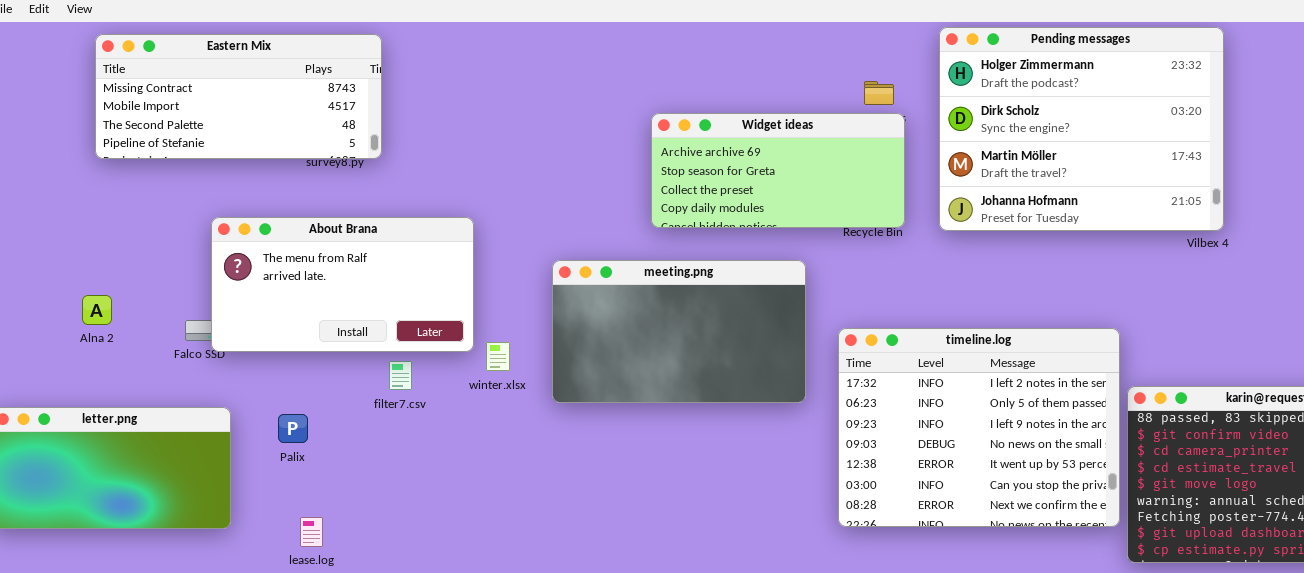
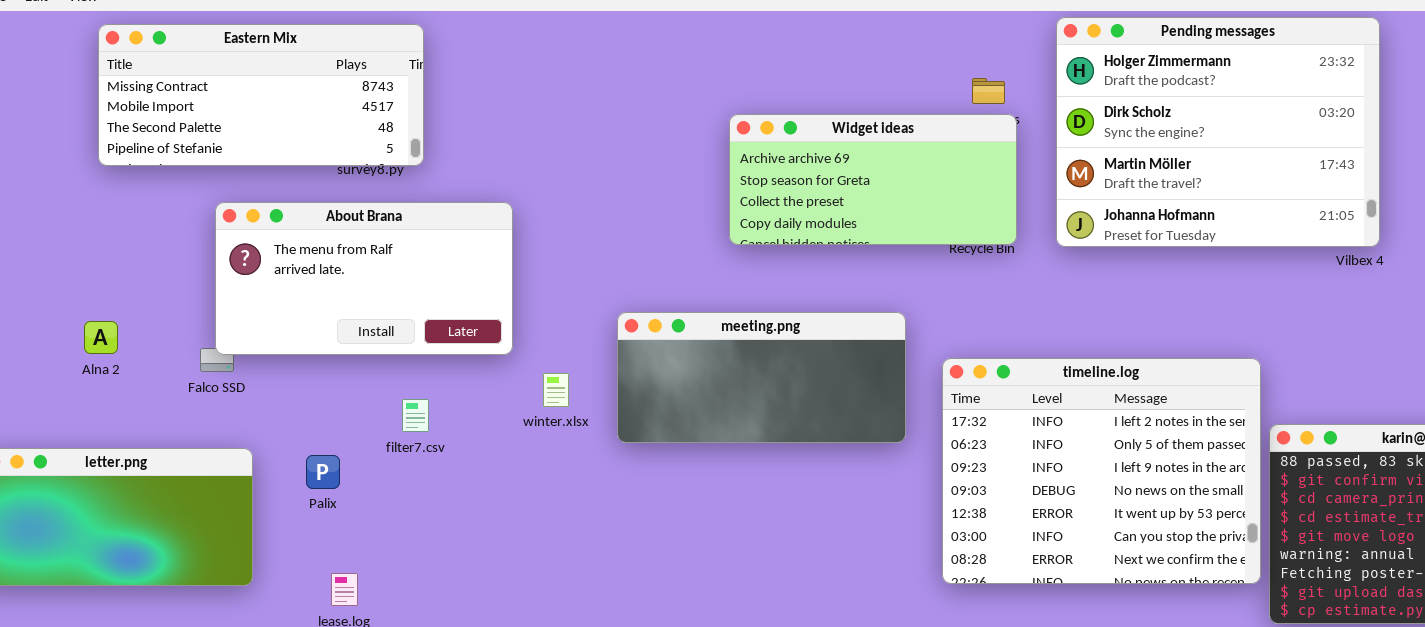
About Brana: [211,217,474,352] -> [215,202,513,355], moved
meeting.png: [552,260,806,403] -> [617,312,906,443], resized
filter7.csv: [389,361,412,390] -> [402,399,429,432], moved

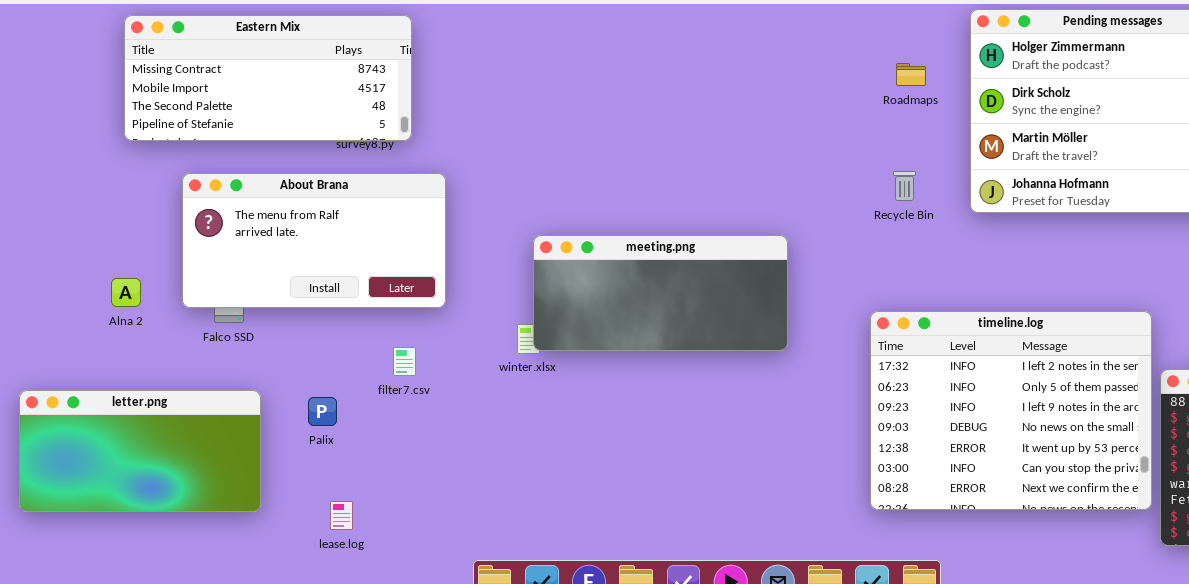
Widget ideas: [729,114,1017,245] -> none, closed
About Brana: [215,202,513,355] -> [182,173,446,308], moved
meeting.png: [617,312,906,443] -> [533,235,788,351], moved

